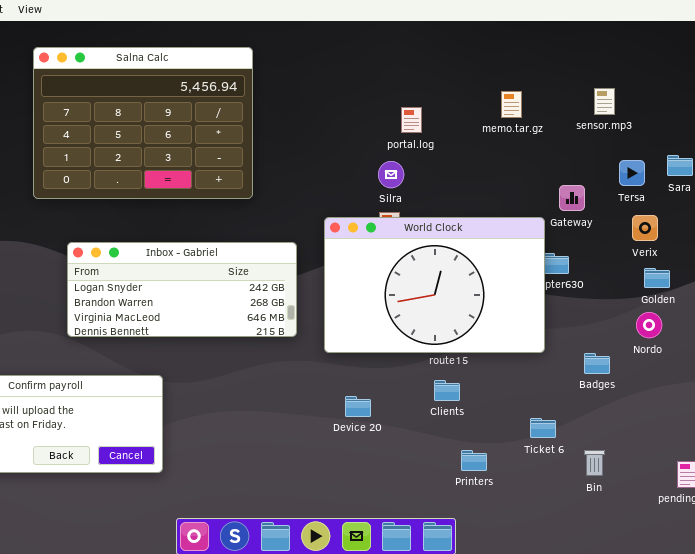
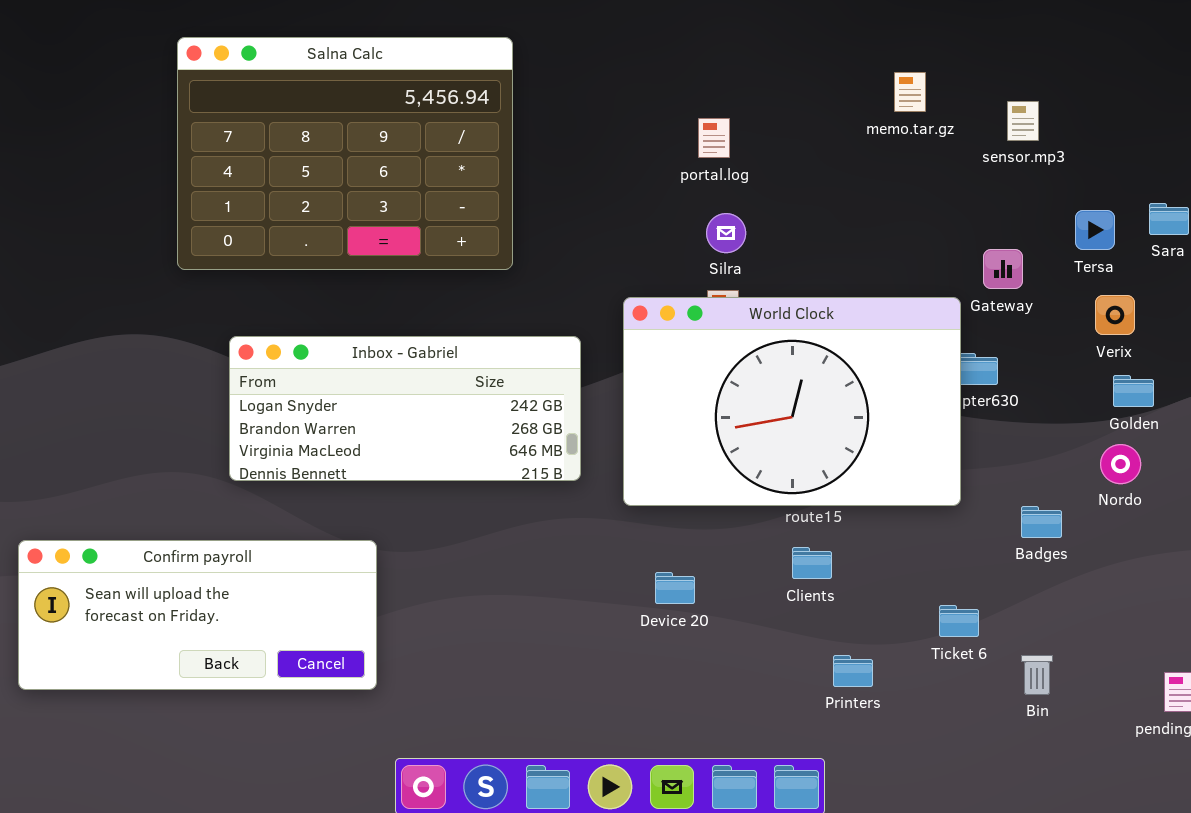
sensor.mp3: [594,88,615,115] -> [1007,101,1039,141], moved
memo.tar.gz: [501,91,522,118] -> [894,72,926,112], moved
portal.log: [401,107,422,133] -> [698,118,730,158], moved

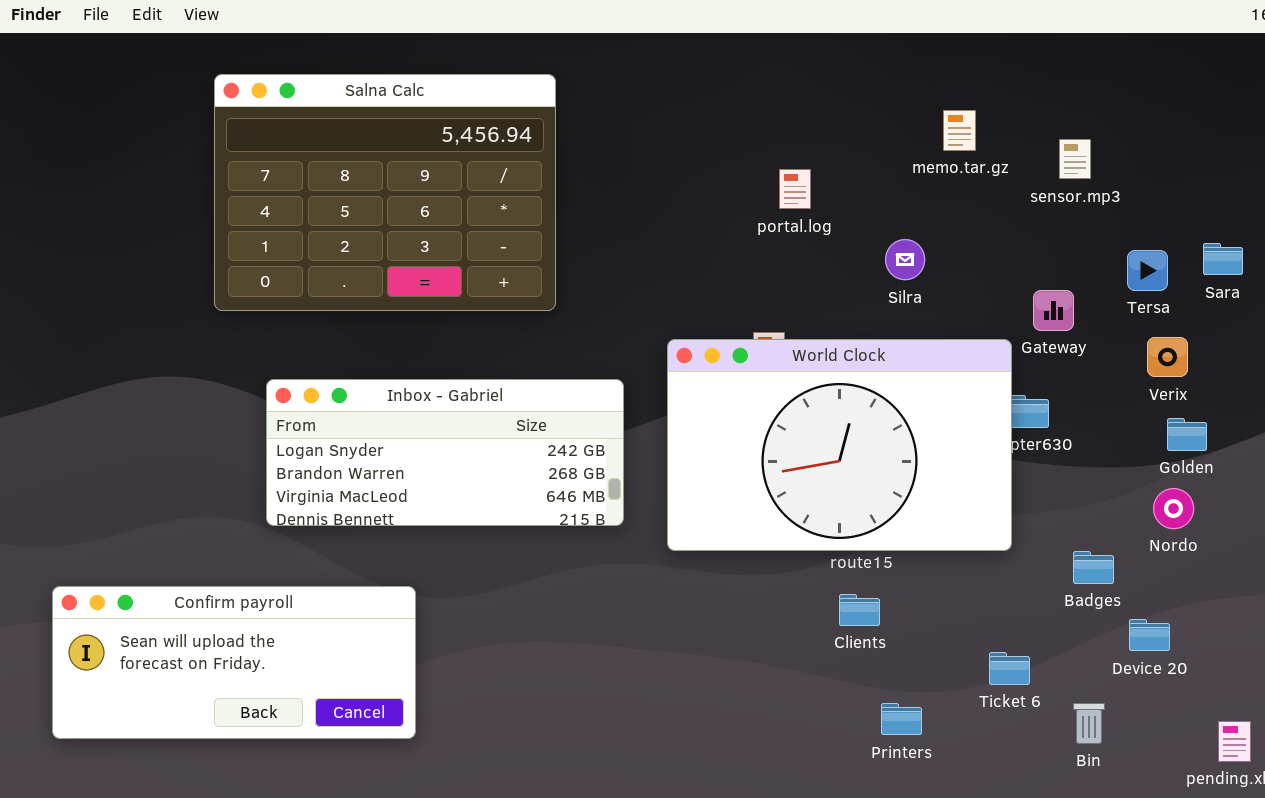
portal.log: [698,118,730,158] -> [779,169,811,209], moved
Silra: [706,213,746,253] -> [885,239,925,280], moved
Device 20: [655,572,695,604] -> [1129,619,1170,651], moved

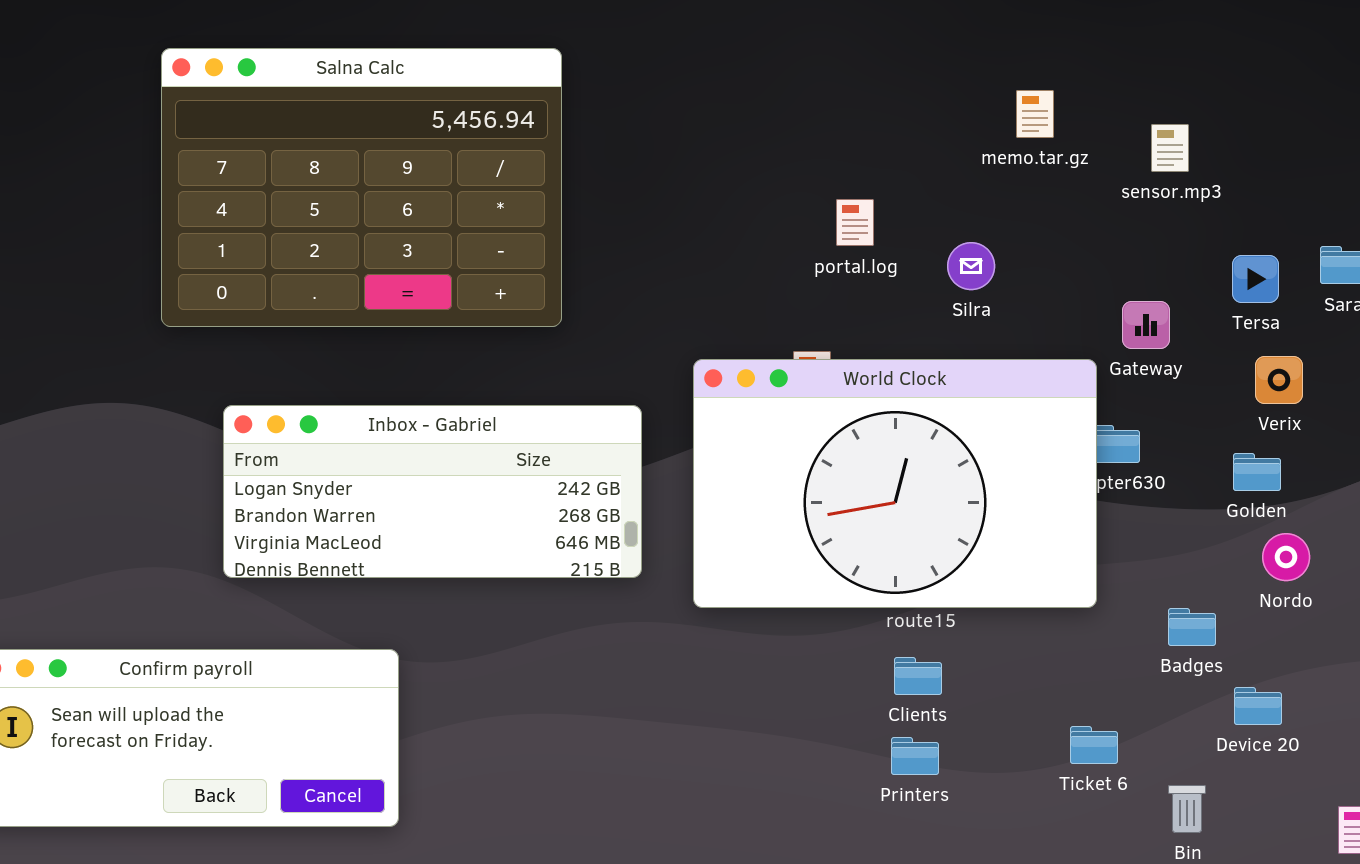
portal.log: [779,169,811,209] -> [836,199,874,246], moved
Golden: [1167,418,1207,451] -> [1233,453,1281,491], moved
Printers: [881,703,922,735] -> [891,737,939,775], moved

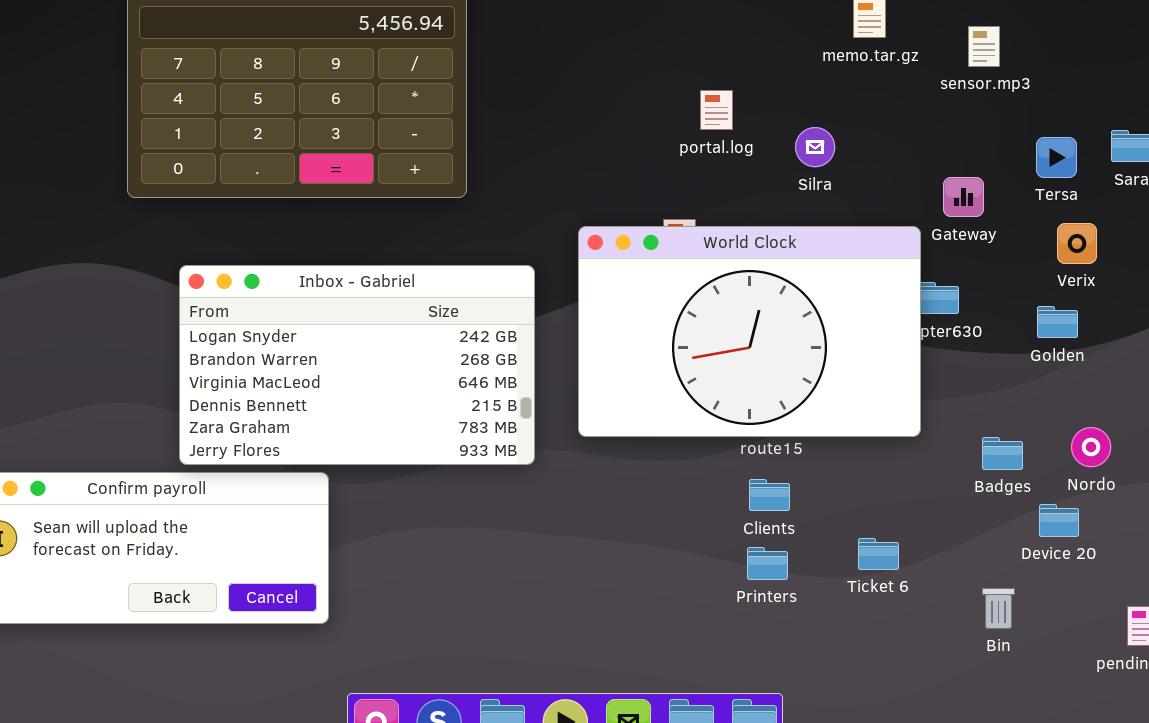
Inbox - Gabriel: [223,405,642,578] -> [179,265,535,465], resized
Nordo: [1262,533,1310,581] -> [1071,427,1111,467], moved
Ticket 6: [1070,726,1118,764] -> [858,538,899,570], moved

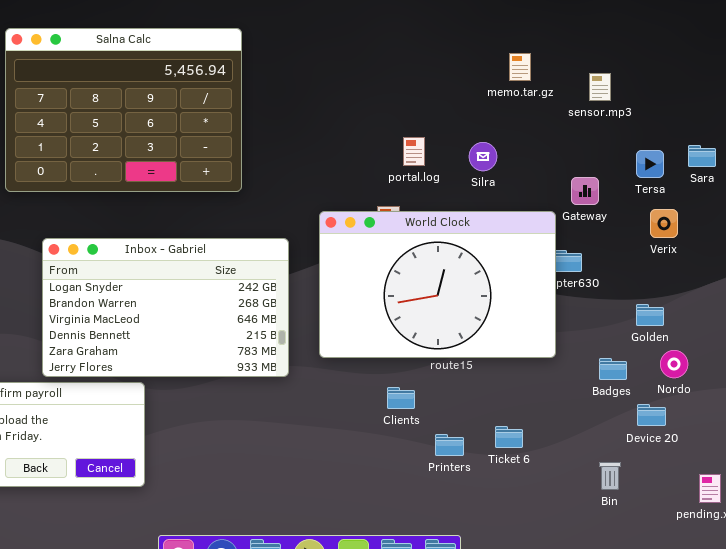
portal.log: [700,90,733,130] -> [403,137,425,166], moved
Golden: [1037,306,1078,338] -> [636,304,664,326], moved
Clients: [749,479,790,511] -> [387,387,415,409], moved
Ticket 6: [858,538,899,570] -> [495,426,523,448], moved

